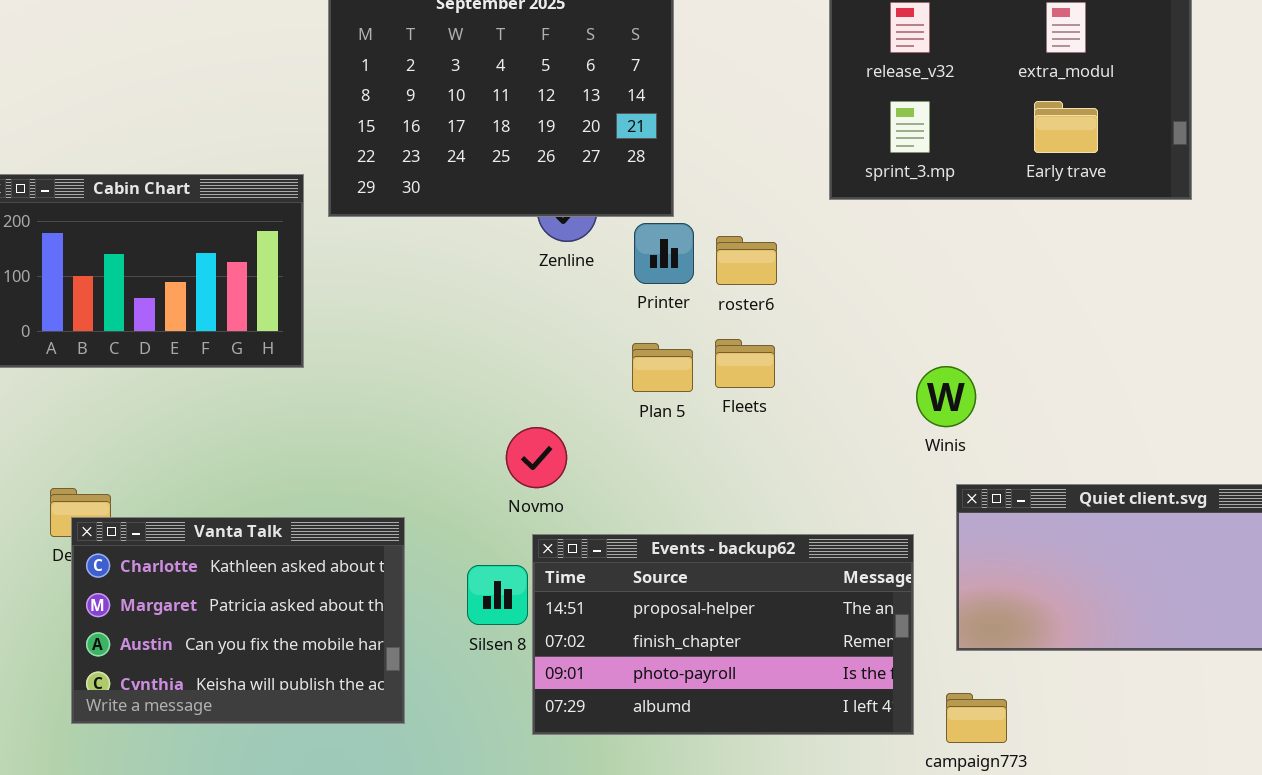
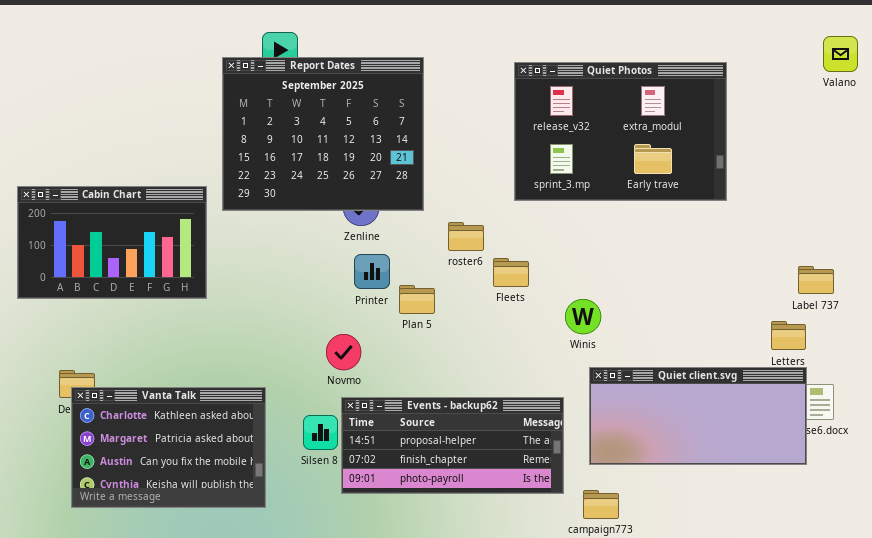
Printer: [634,223,694,284] -> [354,254,390,289], moved
Fleets: [715,339,775,388] -> [493,258,529,287], moved
Events - backup62: [532,534,914,735] -> [341,397,564,494], resized

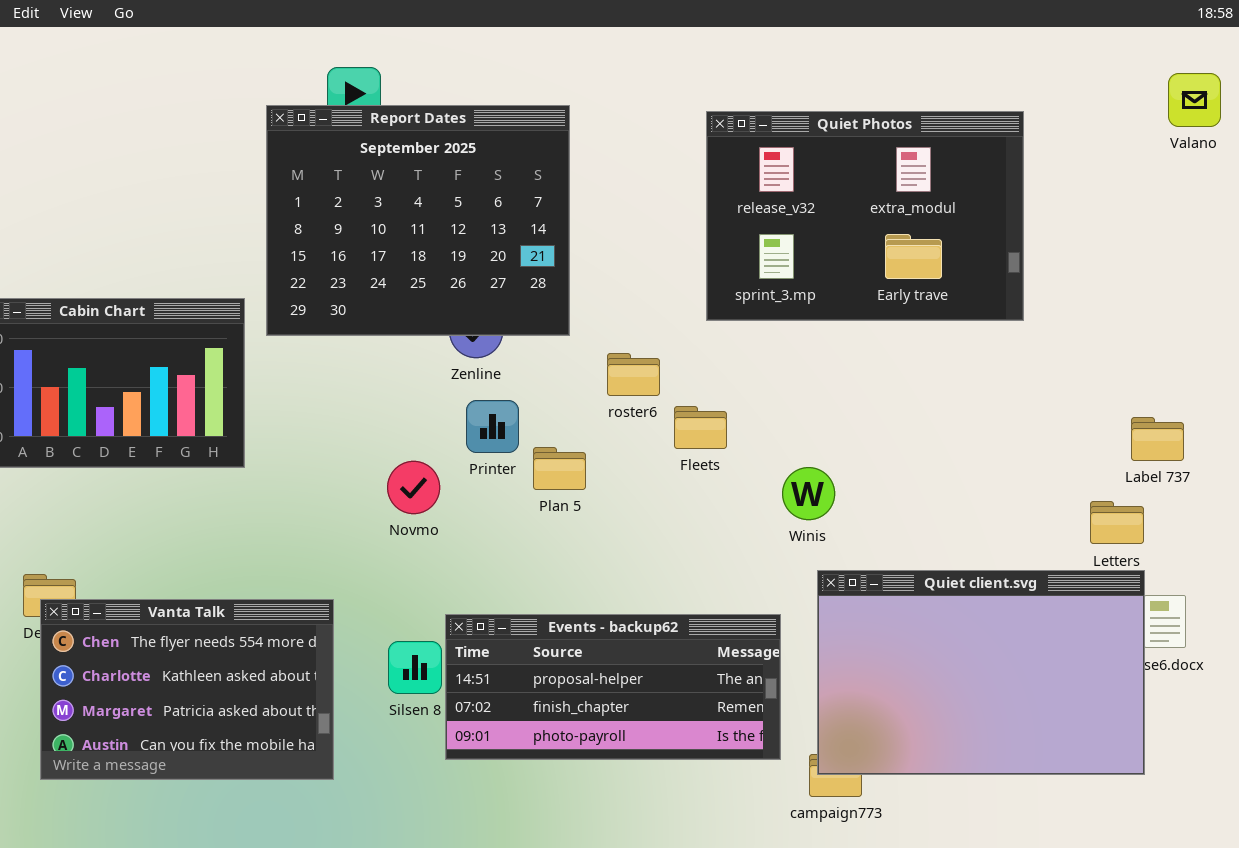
Novmo: [326,334,361,370] -> [387,461,440,514], moved
Quiet client.svg: [589,367,807,465] -> [817,570,1145,775], resized
Vanta Talk: [71,387,266,508] -> [40,599,334,780], scrolled up 1 row

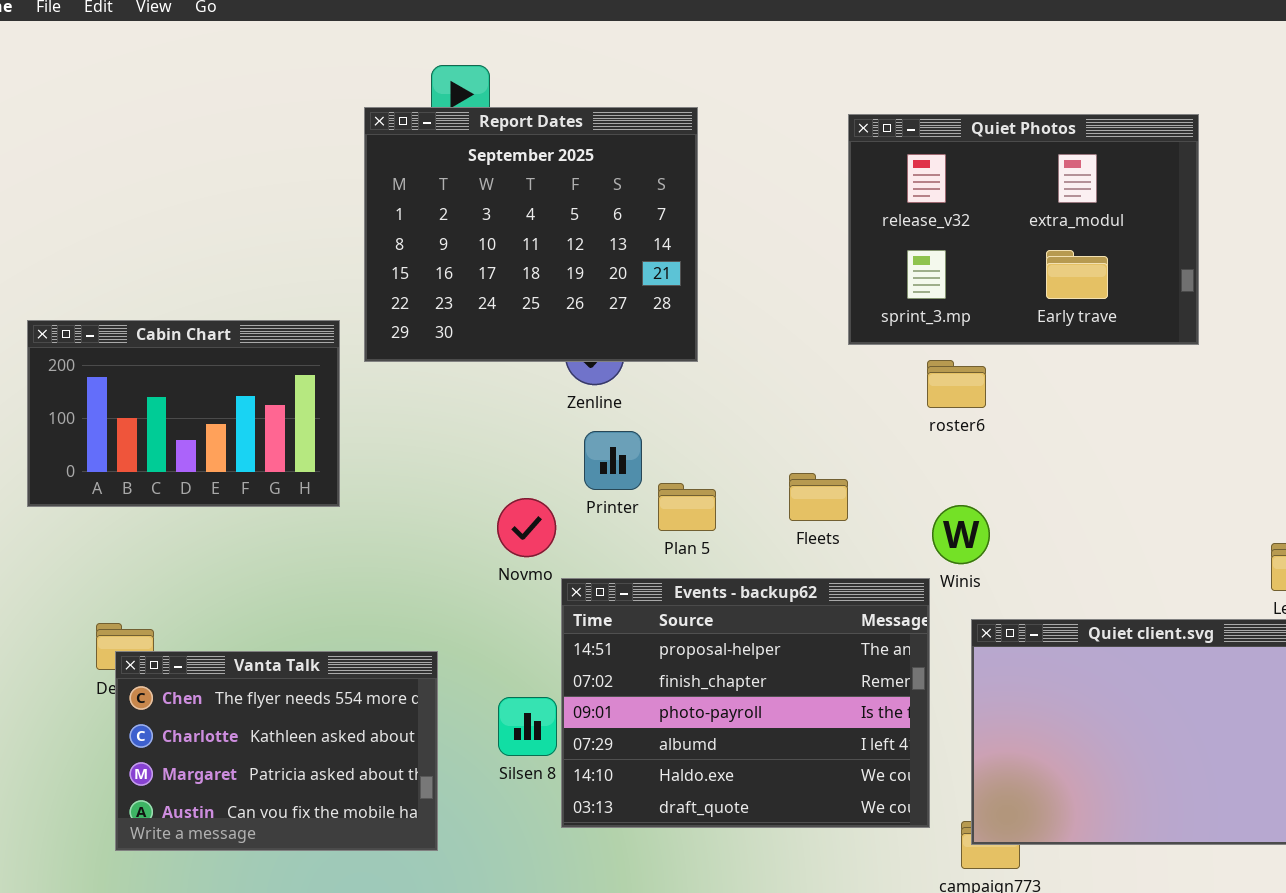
roster6: [607,353,660,396] -> [927,360,986,408], moved
Fleets: [674,406,727,449] -> [789,473,848,521], moved
Events - backup62: [445,614,781,760] -> [561,578,930,828], resized

